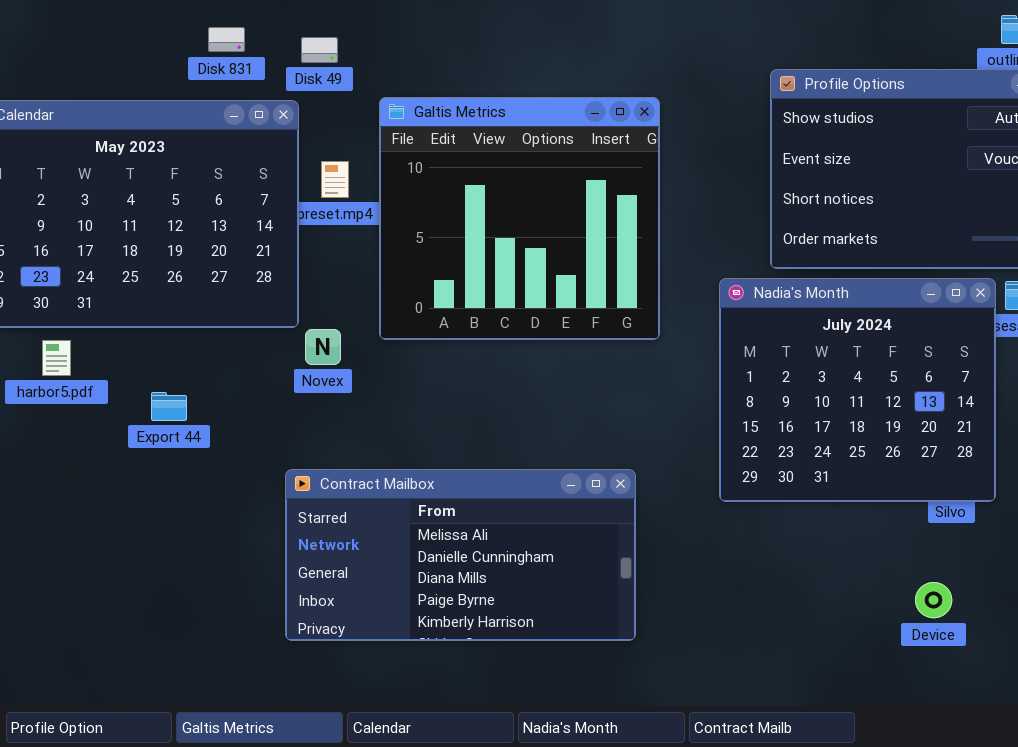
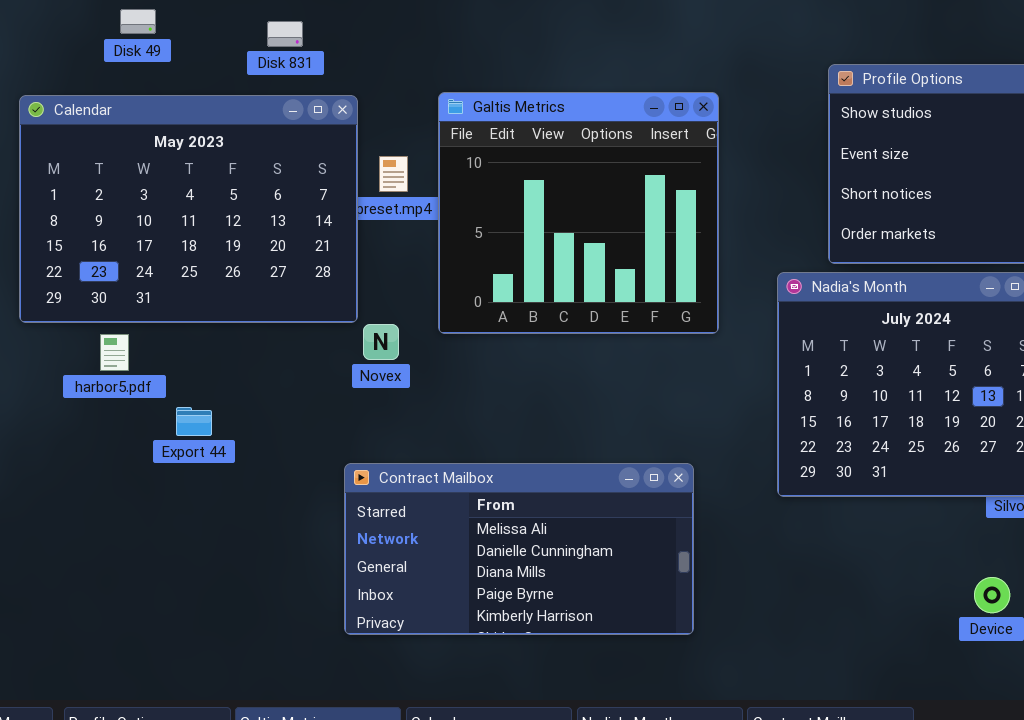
Disk 49: [301,37,338,63] -> [120,9,156,34], moved
Export 44: [151,392,187,421] -> [176,407,212,436], moved

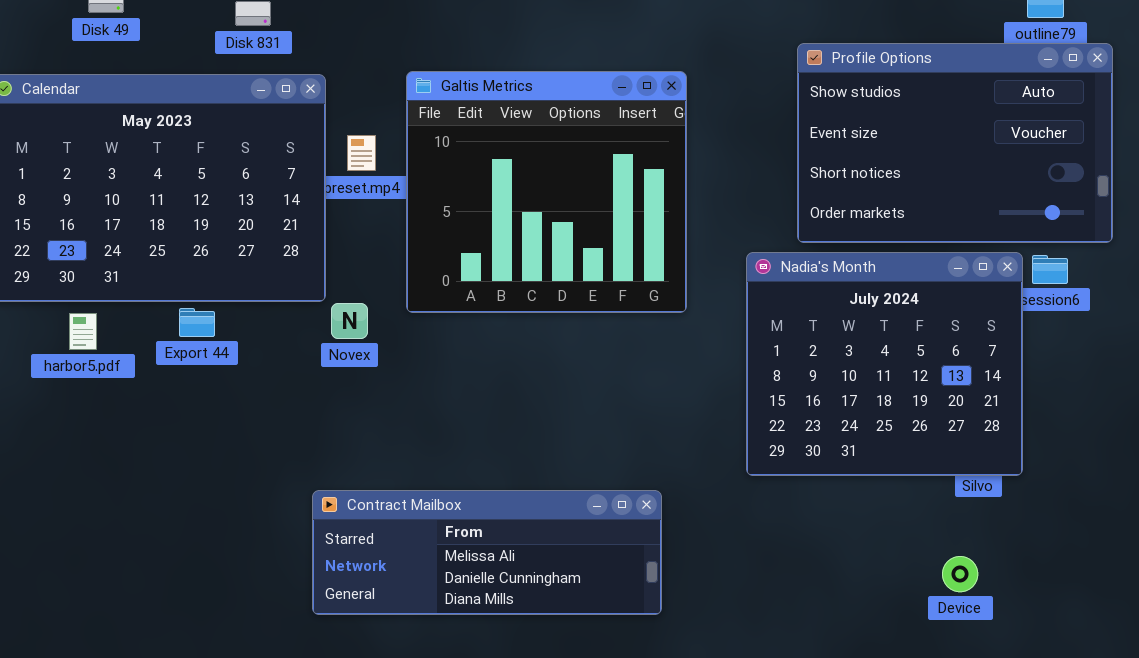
Export 44: [176,407,212,436] -> [179,308,215,337], moved
Contract Mailbox: [344,463,694,635] -> [312,490,662,615], resized

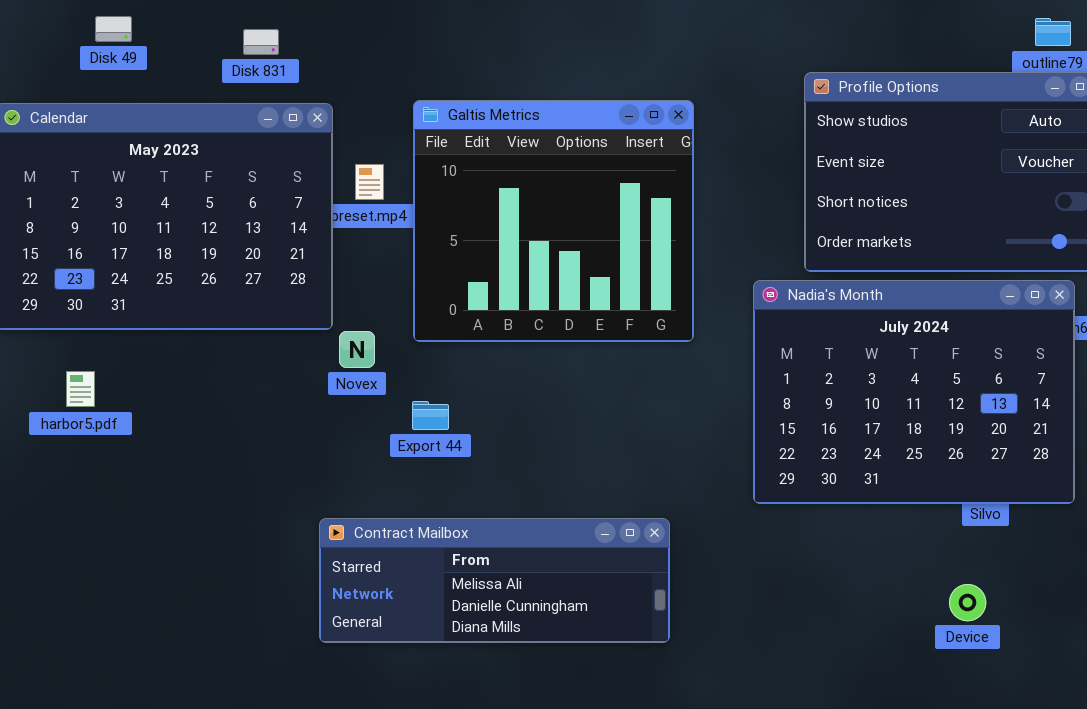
Nadia's Month: [746,252,1023,476] -> [753,280,1075,504], resized
Export 44: [179,308,215,337] -> [412,401,449,430], moved
harbor5.pdf: [69,313,97,350] -> [66,371,95,407], moved

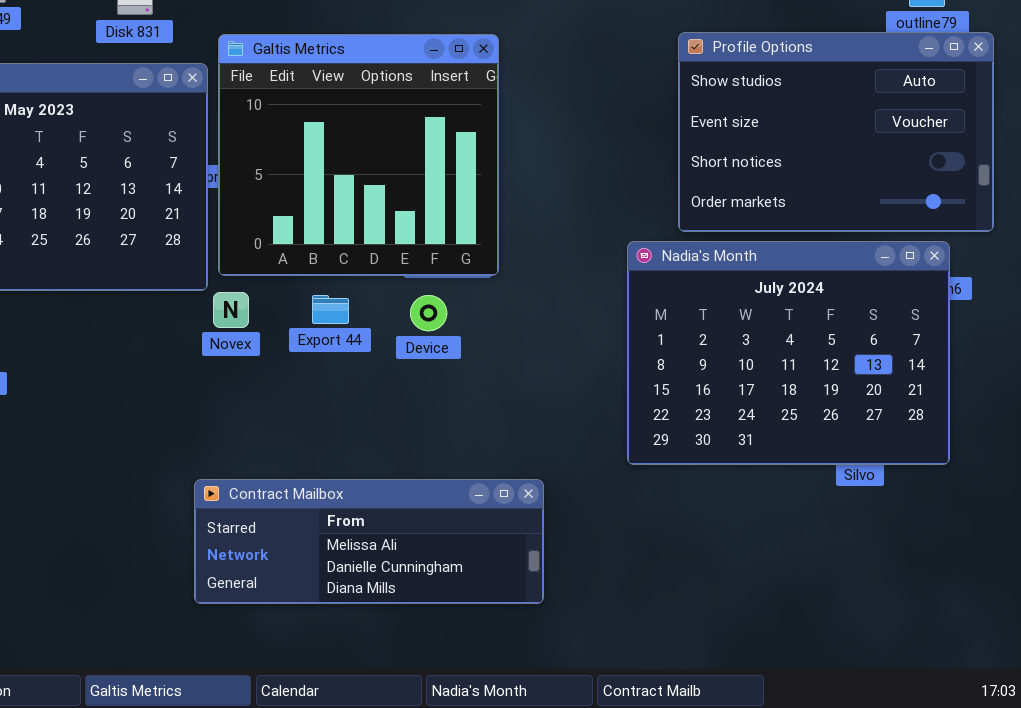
Galtis Metrics: [413,100,694,342] -> [218,34,499,276], moved
Export 44: [412,401,449,430] -> [312,295,349,324], moved
Device: [949,584,986,621] -> [410,295,447,331], moved

